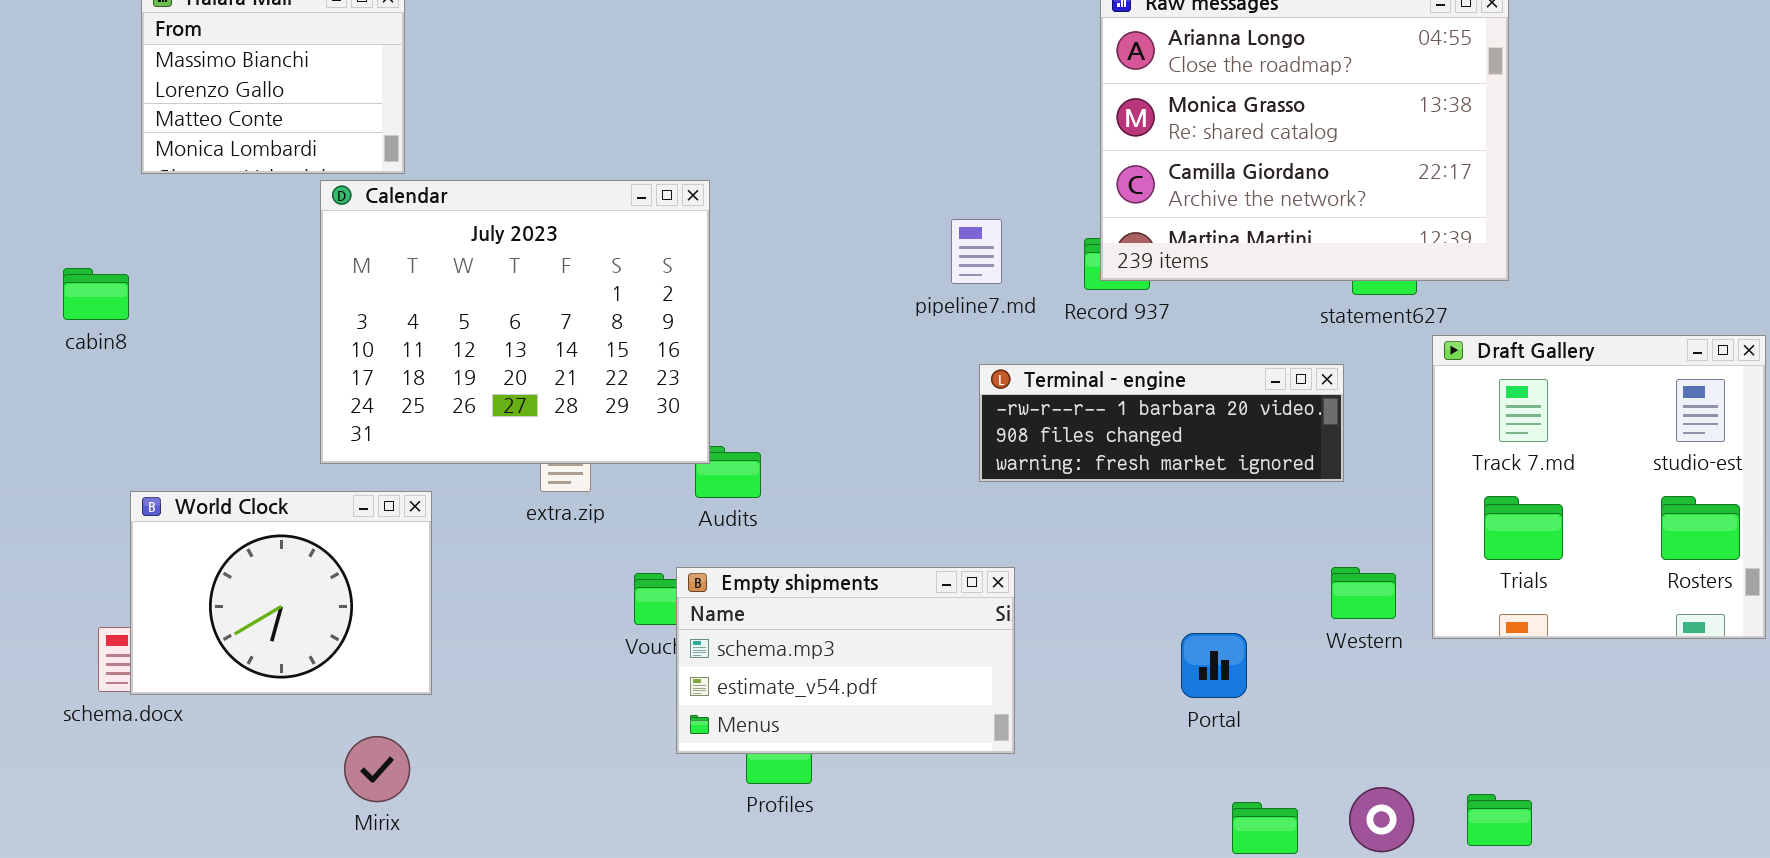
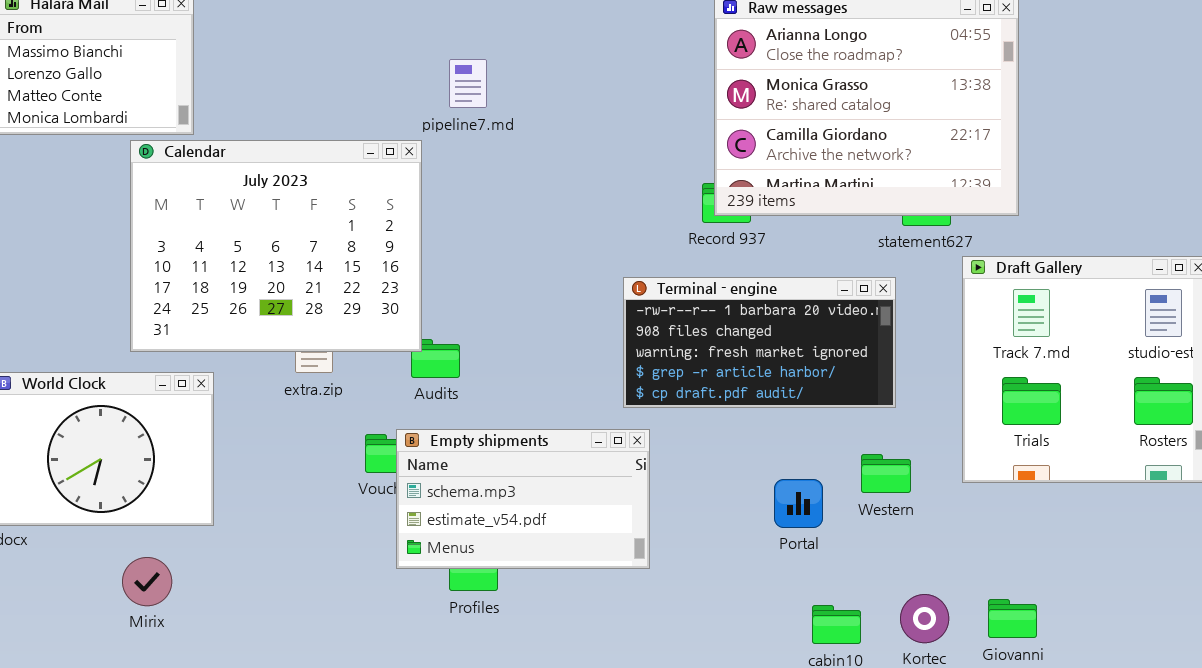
pipeline7.md: [951,219,1002,284] -> [449,59,487,108], moved
Terminal - engine: [979,364,1344,482] -> [623,277,896,408], resized
Western: [1331,567,1396,619] -> [861,454,911,493], moved
Mirix: [344,736,410,802] -> [122,557,172,606], moved

